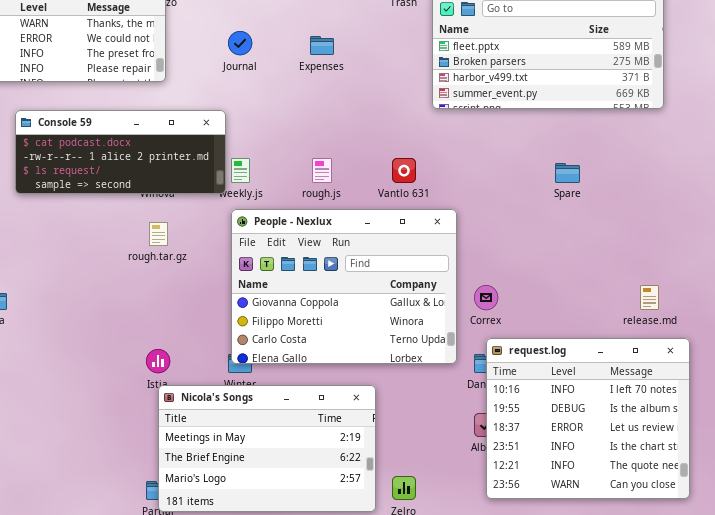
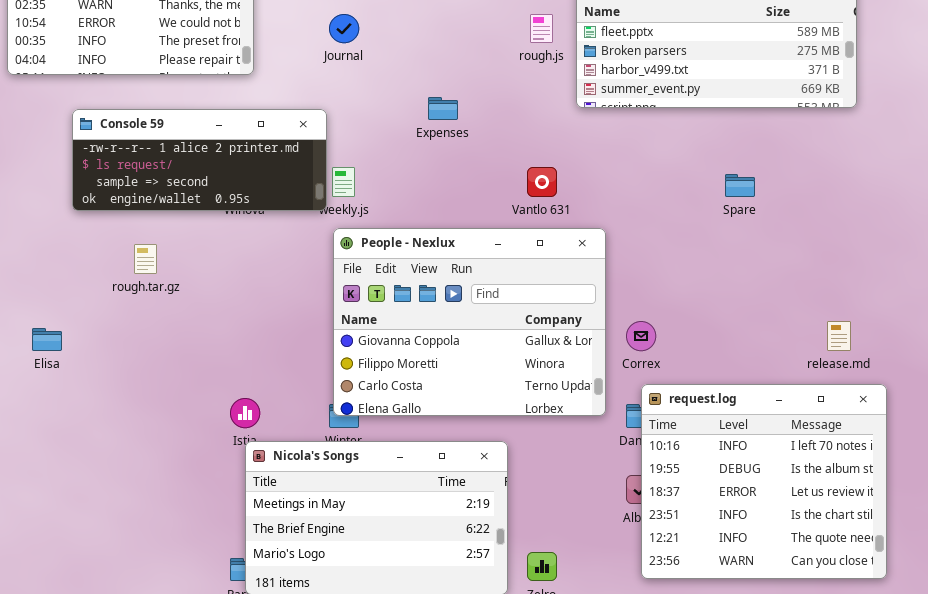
Expenses: [310,36,334,55] -> [428,97,458,120], moved
Console 59: [15,110,226,194] -> [72,109,327,211], scrolled down 1 row
rough.js: [312,158,332,183] -> [530,14,553,43], moved
rough.tar.gz: [149,222,168,246] -> [134,244,157,274], moved

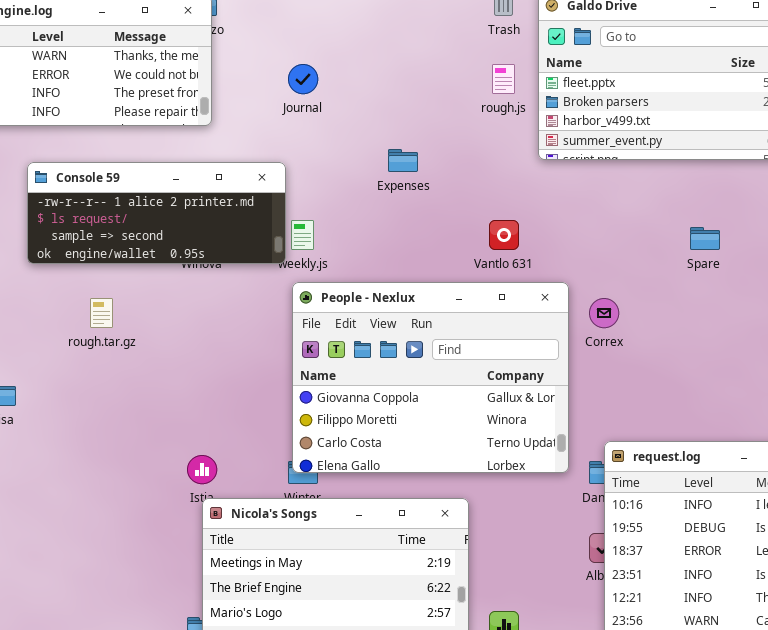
Correx: [626,321,656,351] -> [589,298,619,328], moved

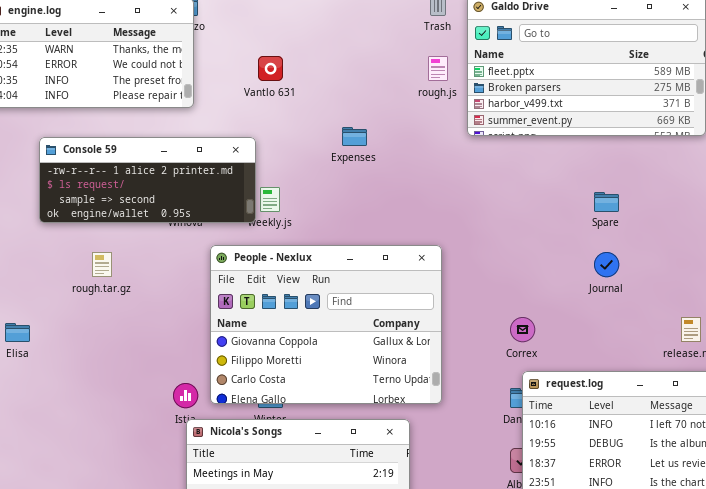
Journal: [288,64,318,94] -> [594,252,619,277], moved
Vantlo 631: [489,220,519,250] -> [258,56,283,81], moved
People - Nexlux: [292,282,569,473] -> [210,245,442,404], moved
Correx: [589,298,619,328] -> [510,317,535,342], moved

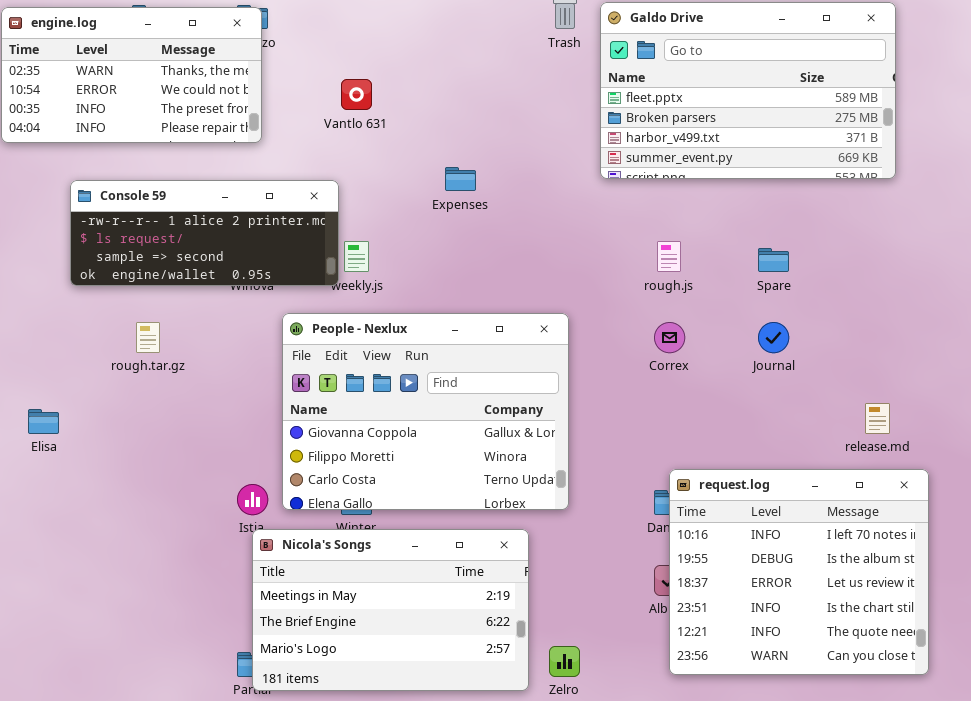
rough.js: [428,56,448,81] -> [657,241,681,272], moved
Correx: [510,317,535,342] -> [654,322,685,353], moved

